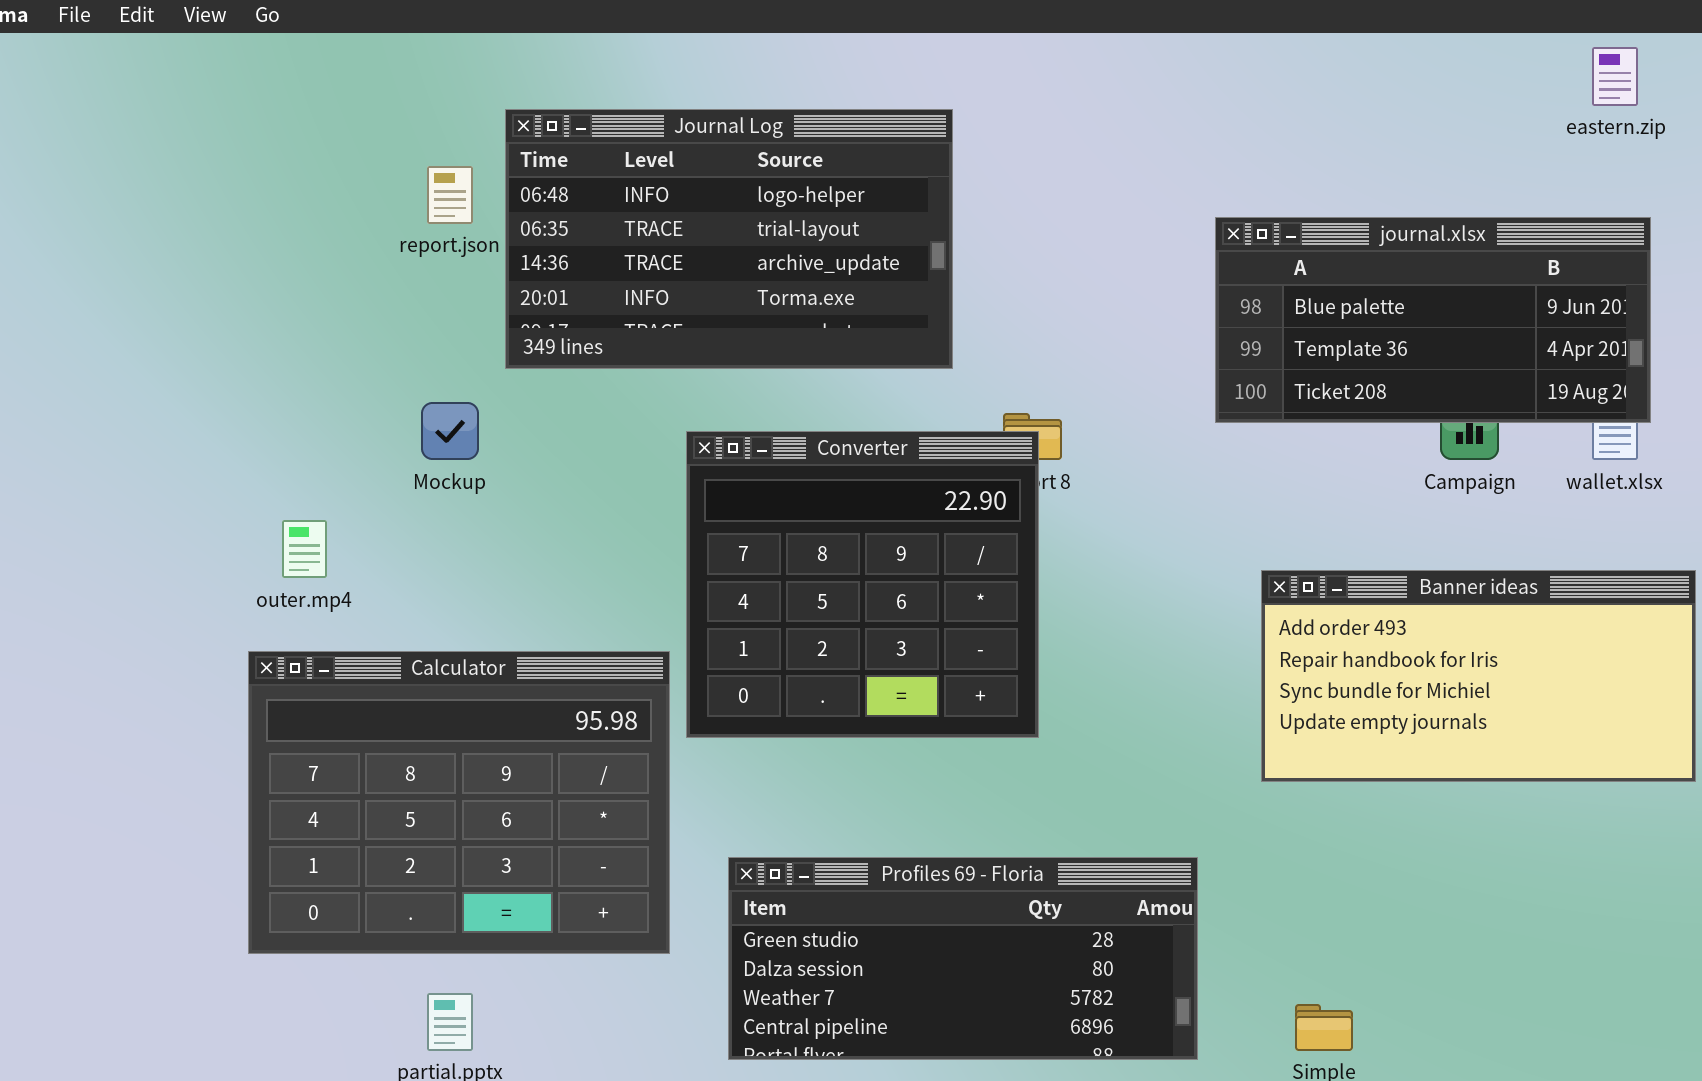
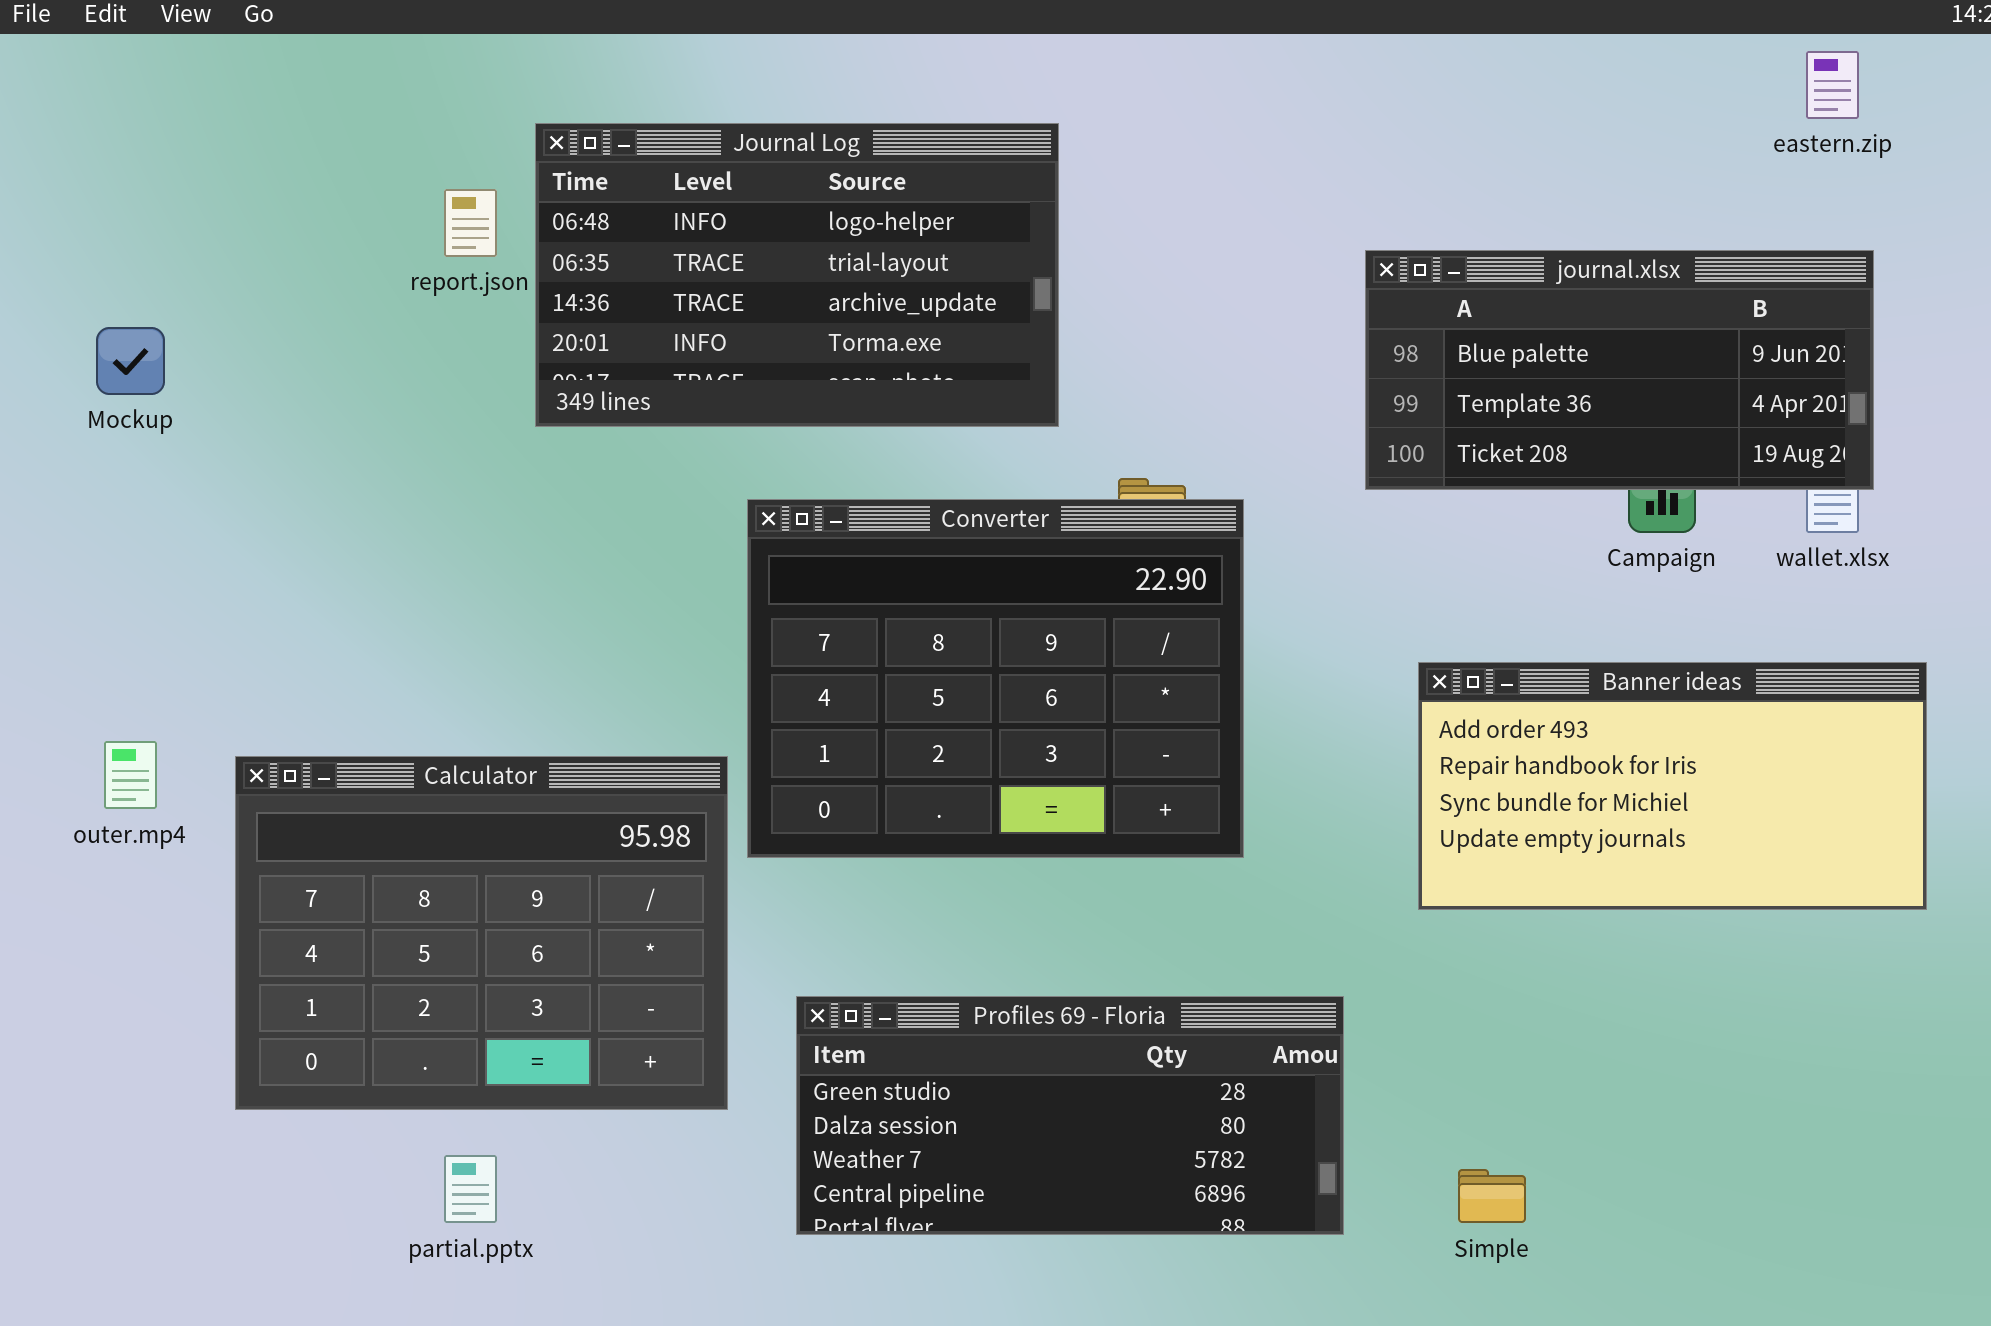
Mockup: [421,402,479,460] -> [96,327,165,395], moved
Converter: [686,431,1039,738] -> [747,499,1244,858], resized
outer.mp4: [282,520,327,578] -> [104,741,157,809], moved

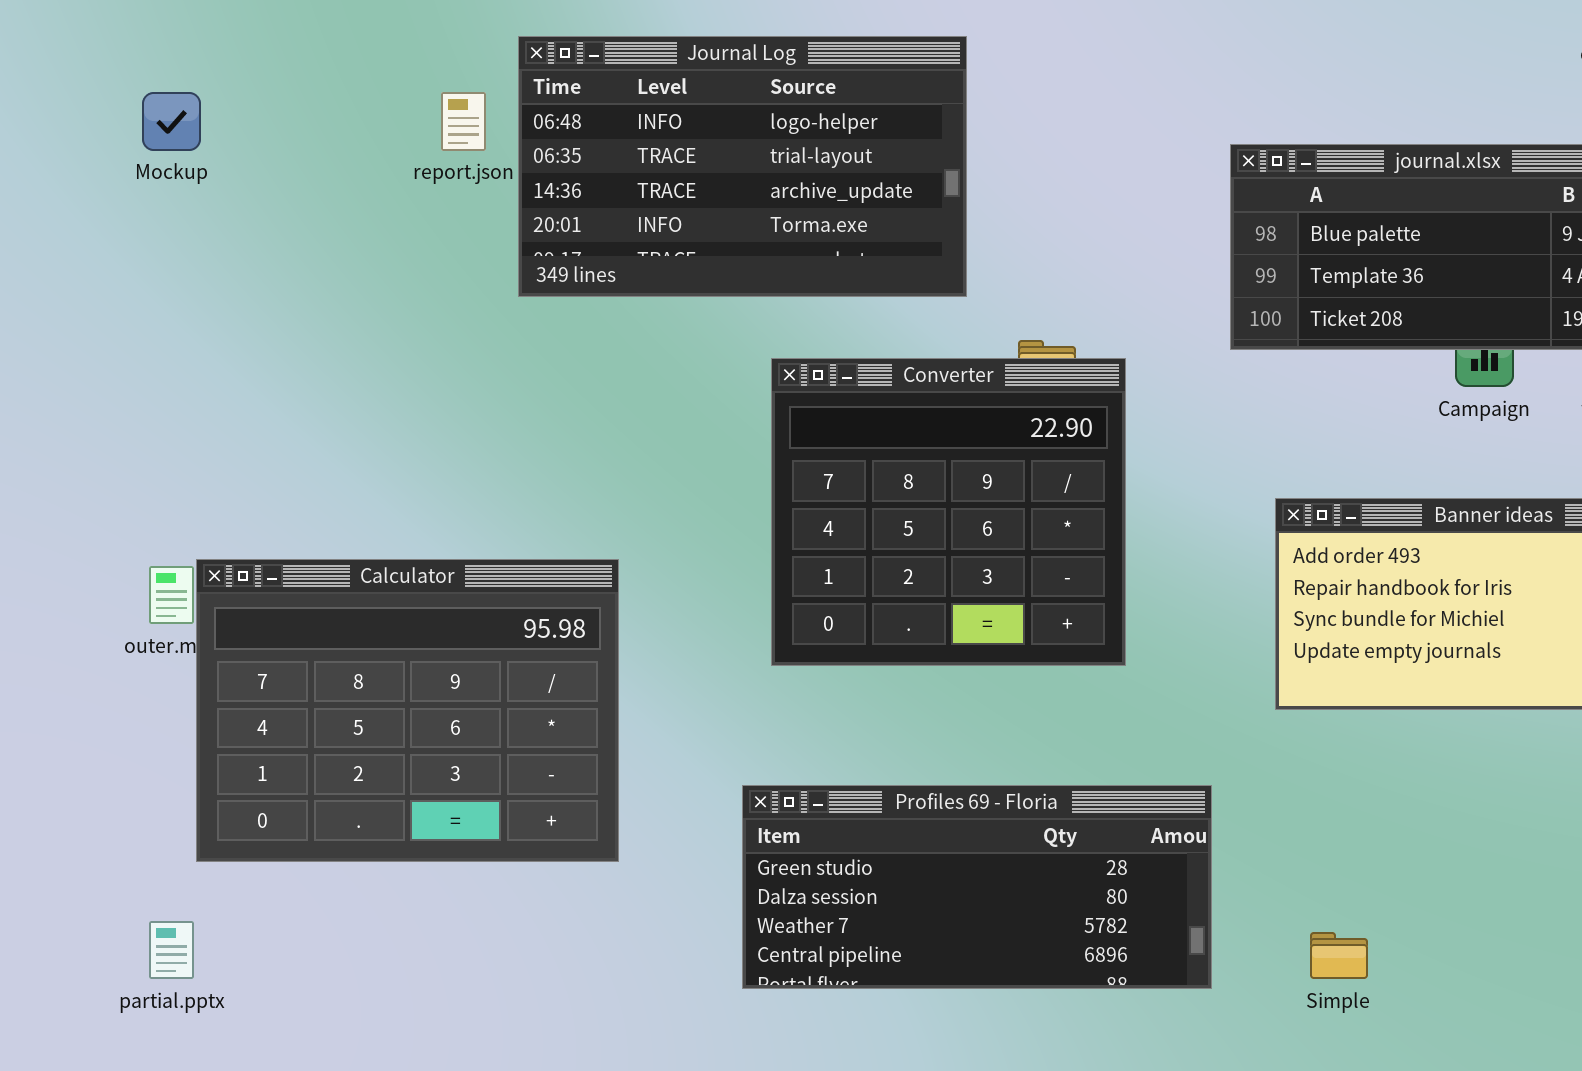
Mockup: [96,327,165,395] -> [142,92,201,151], moved
Converter: [747,499,1244,858] -> [771,358,1126,666], resized
Calculator: [235,756,728,1110] -> [196,559,619,862], moved
partial.pptx: [444,1155,497,1223] -> [149,921,194,979], moved

